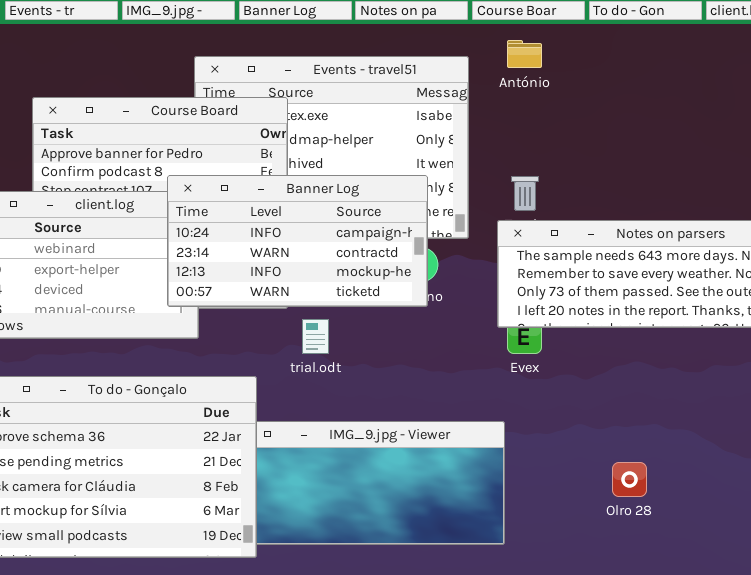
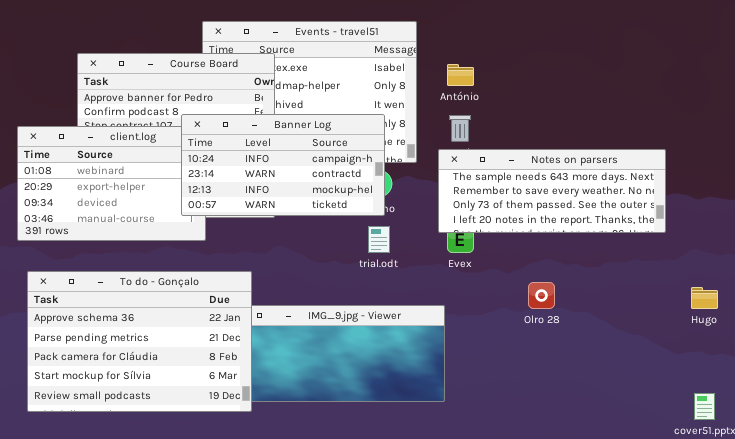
António: [507,40,542,68] -> [447,64,474,86], moved
trial.odt: [302,319,329,354] -> [368,226,390,253], moved
Olro 28: [612,462,647,497] -> [528,282,555,309], moved

